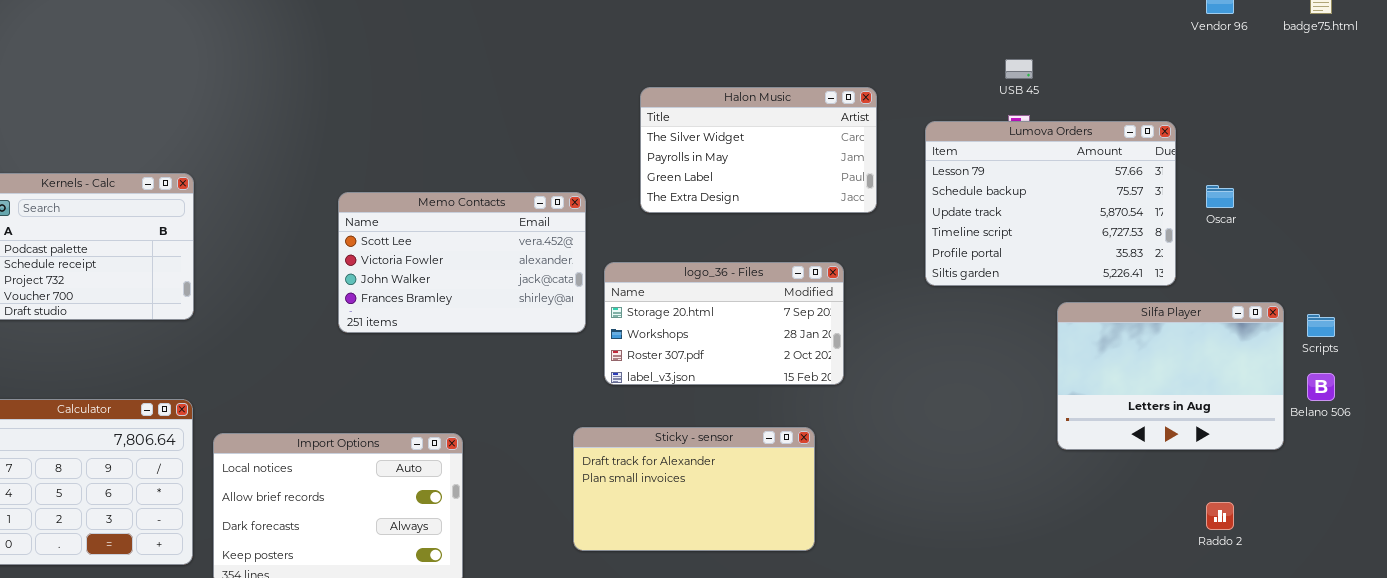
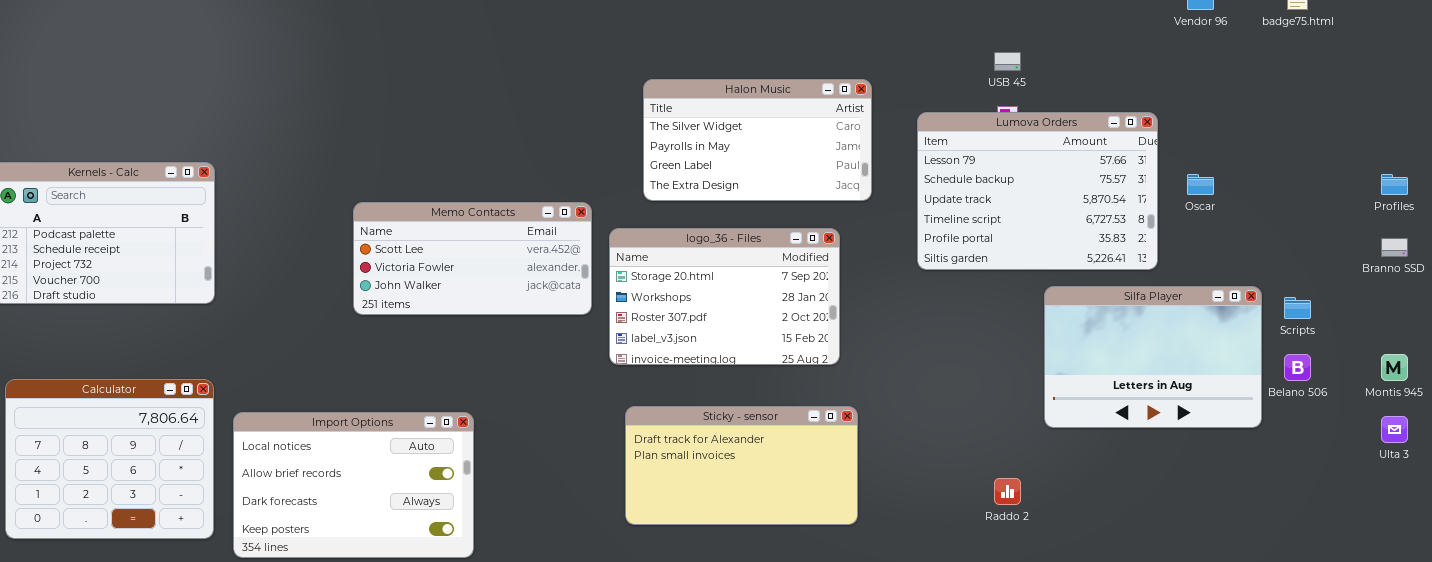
Memo Contacts: [338,192,586,333] -> [353,202,592,315], resized
logo_36 - Files: [604,262,844,385] -> [609,228,840,365], resized
Sticky - sensor: [573,427,815,551] -> [625,406,858,525], moved
Raddo 2: [1206,502,1234,530] -> [994,478,1021,505], moved

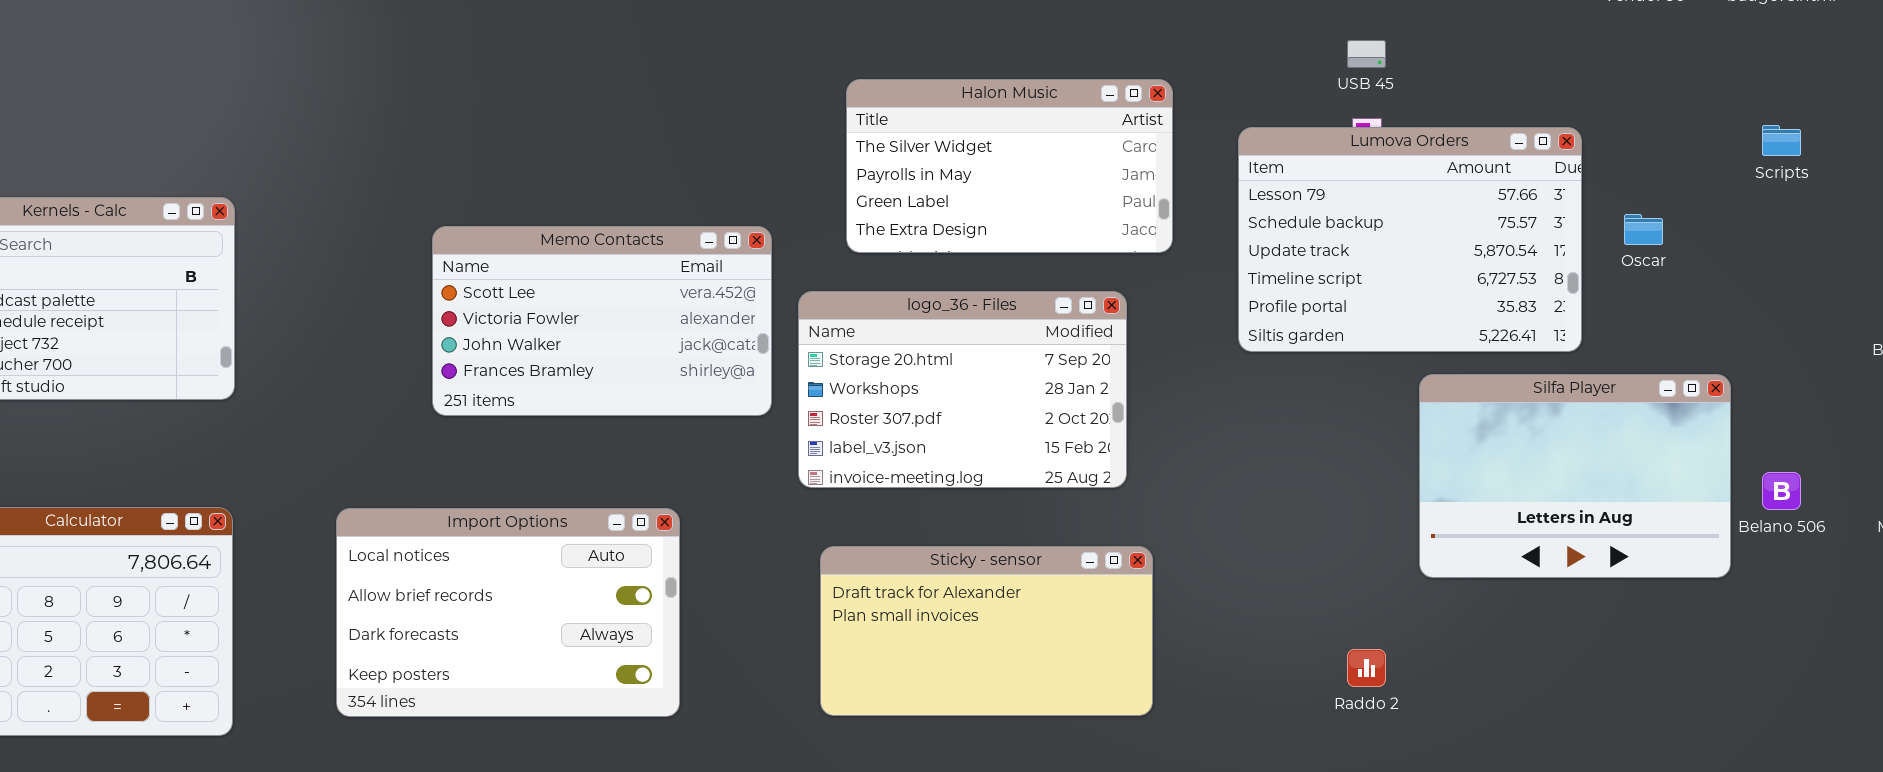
Memo Contacts: [353,202,592,315] -> [432,226,772,416], resized
Scripts: [1284,297,1311,319] -> [1762,125,1801,156], moved
Import Options: [233,412,474,558] -> [336,508,680,717], moved

